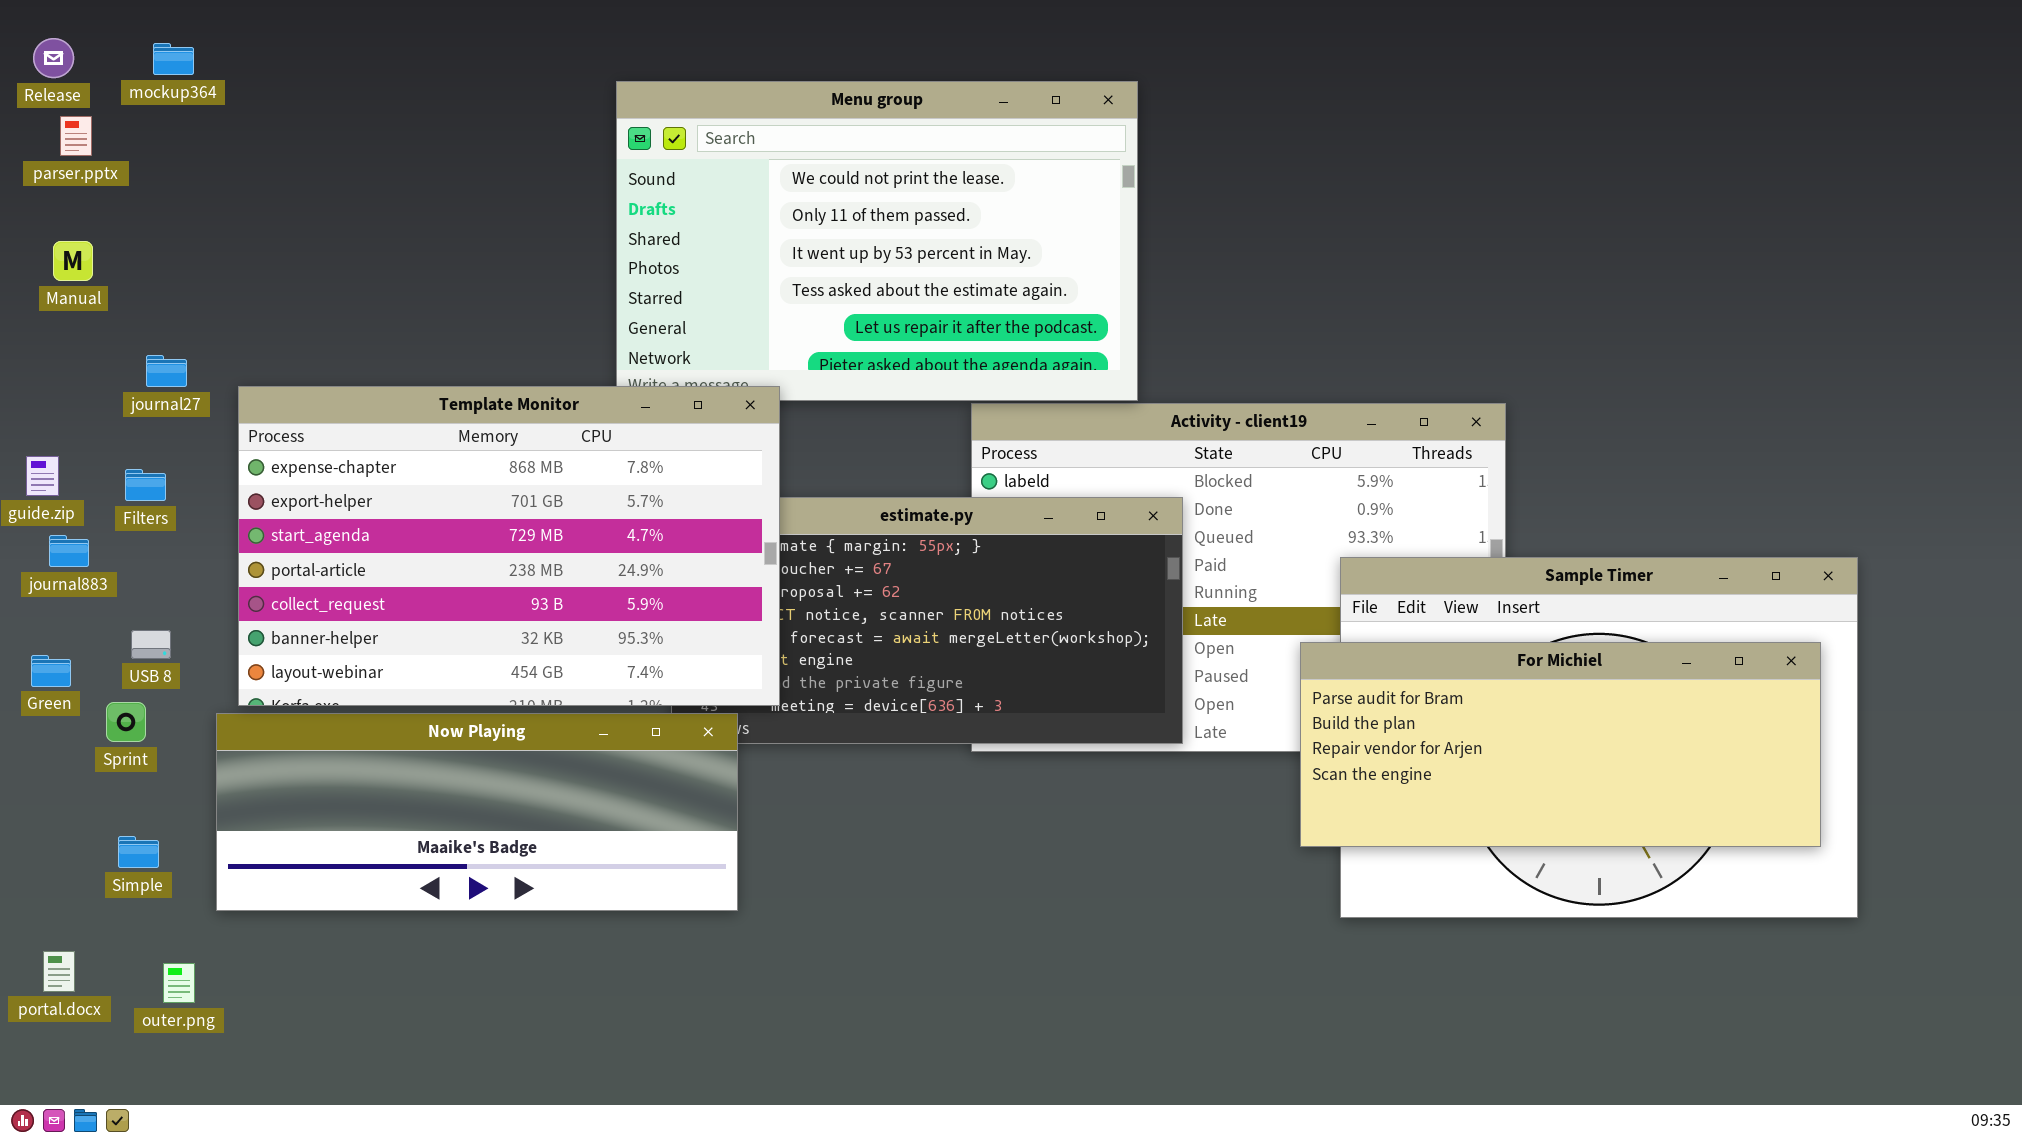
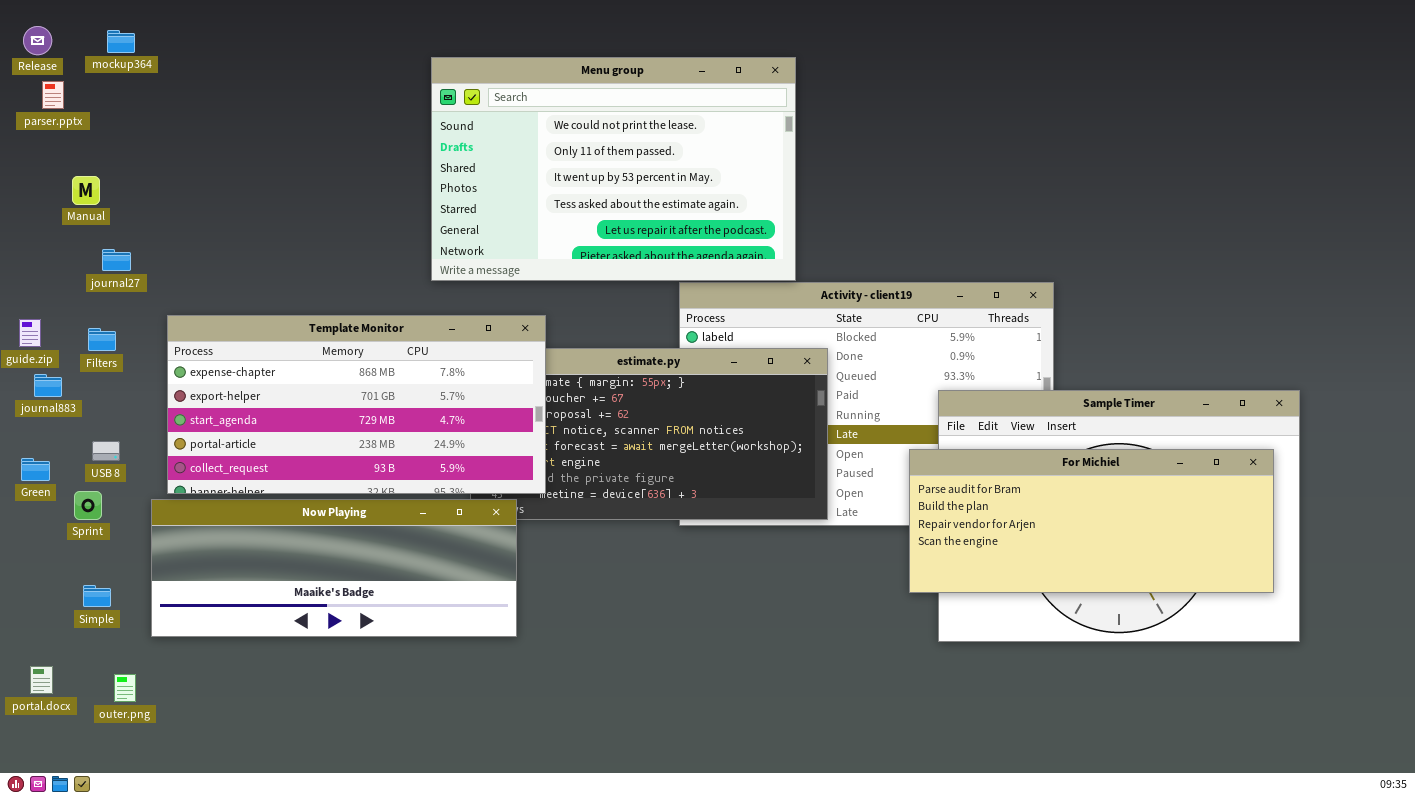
Manual: [53,241,93,281] -> [72,176,100,205], moved
Template Monitor: [238,386,780,706] -> [167,315,546,494], resized

